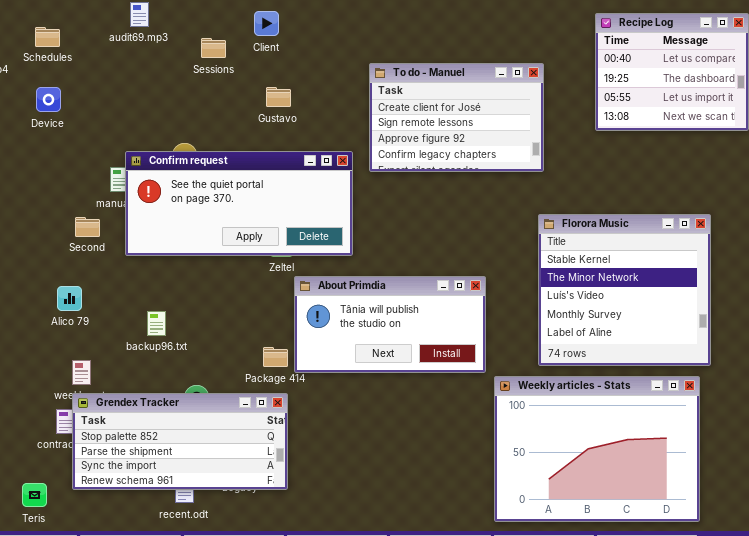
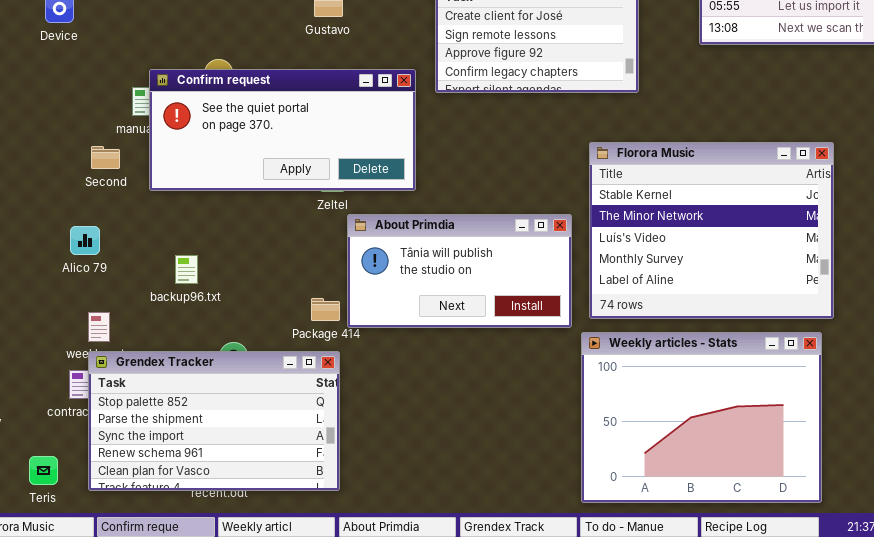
Florora Music: [538,214,711,366] -> [589,142,834,319], resized
Grendex Tracker: [72,393,288,490] -> [88,351,340,491], resized

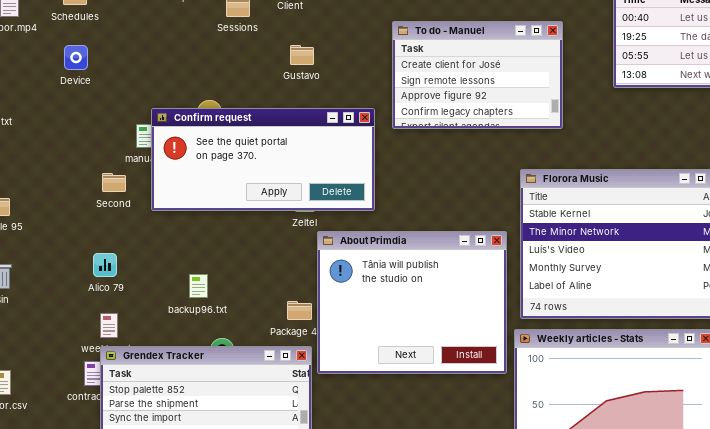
About Primdia: [347,214,572,328] -> [317,231,507,374], resized
Alico 79: [70,226,100,255] -> [93,253,117,277], moved
backup96.txt: [175,255,198,284] -> [189,274,208,298], moved

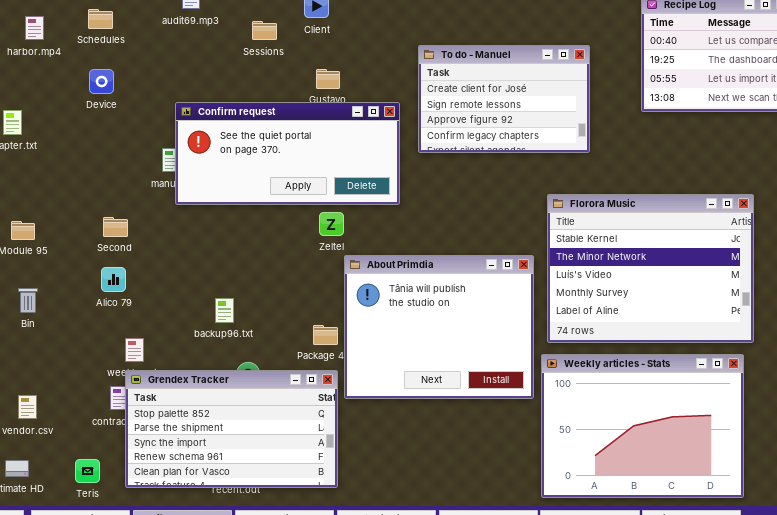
Confirm request: [151,108,375,211] -> [175,102,400,205], moved
Second: [102,173,126,192] -> [103,217,128,237], moved
Alico 79: [93,253,117,277] -> [101,267,126,292], moved

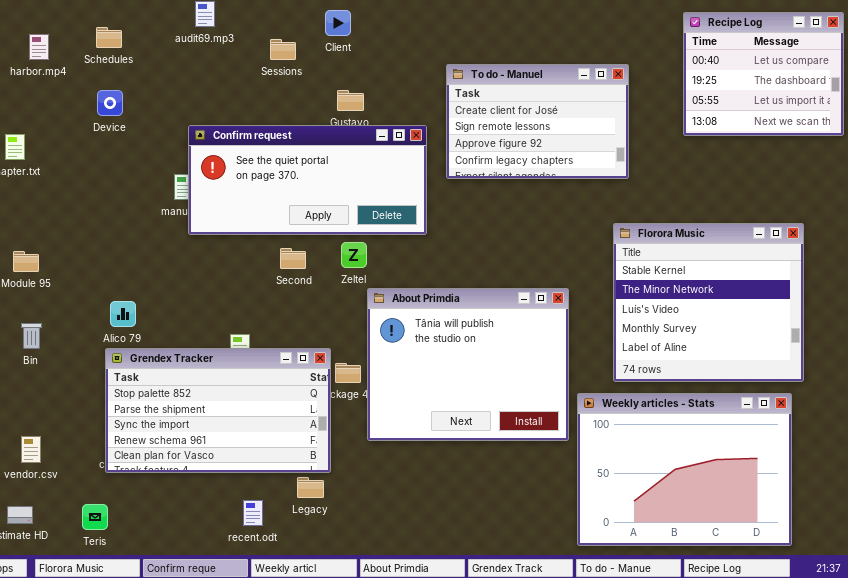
Florora Music: [547,194,754,343] -> [613,223,804,382], resized
Second: [103,217,128,237] -> [280,248,306,269], moved
Grendex Tracker: [125,370,338,488] -> [105,348,331,473], moved

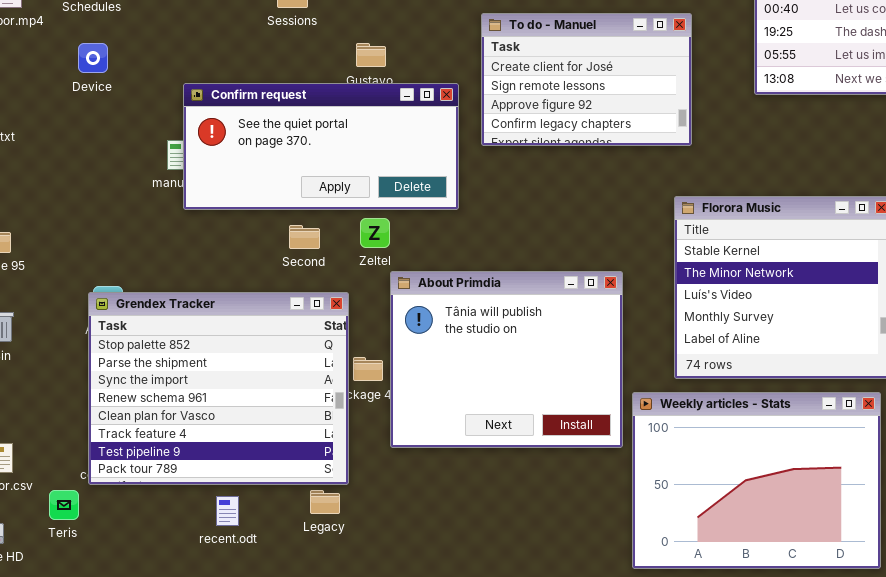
Grendex Tracker: [105,348,331,473] -> [88,292,349,485], resized
recent.odt: [243,500,263,526] -> [216,496,239,526], moved
Teris: [82,504,108,530] -> [49,490,79,520], moved

